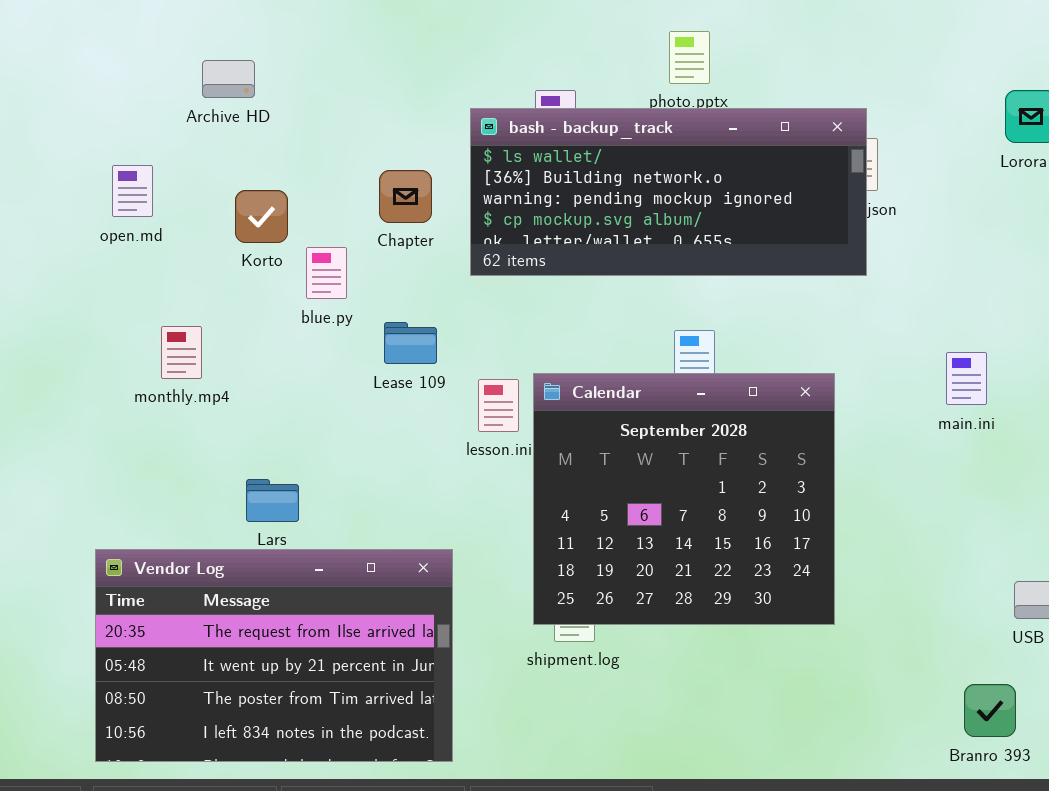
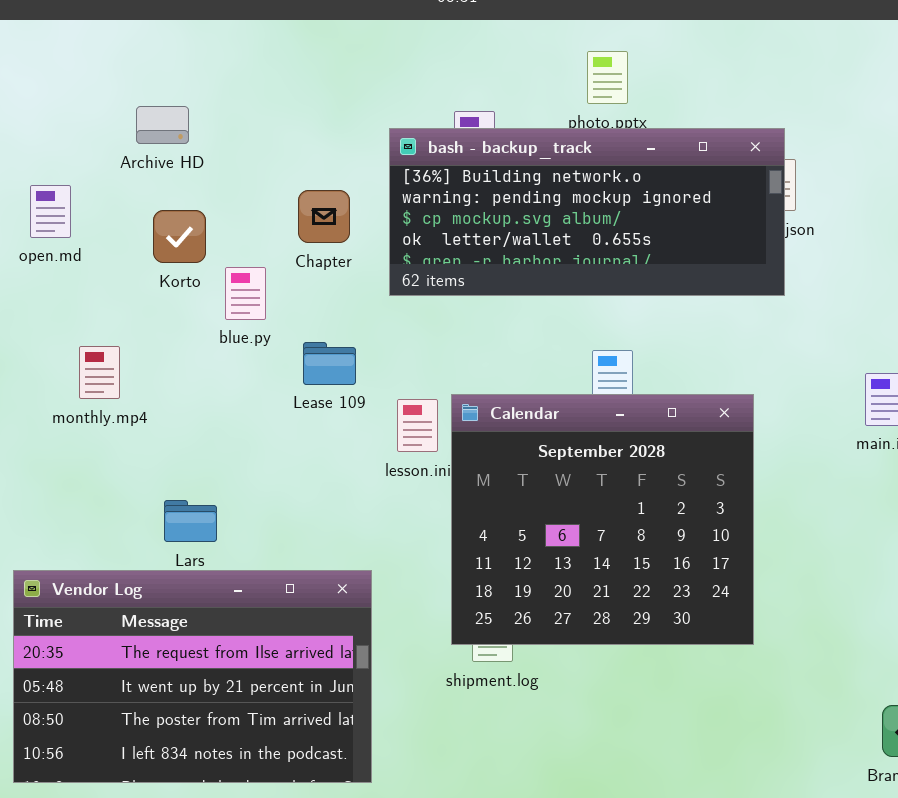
Archive HD: [202,60,255,98] -> [136,106,189,144], moved
bash - backup_track: [470,108,867,276] -> [389,128,785,296], scrolled down 1 row

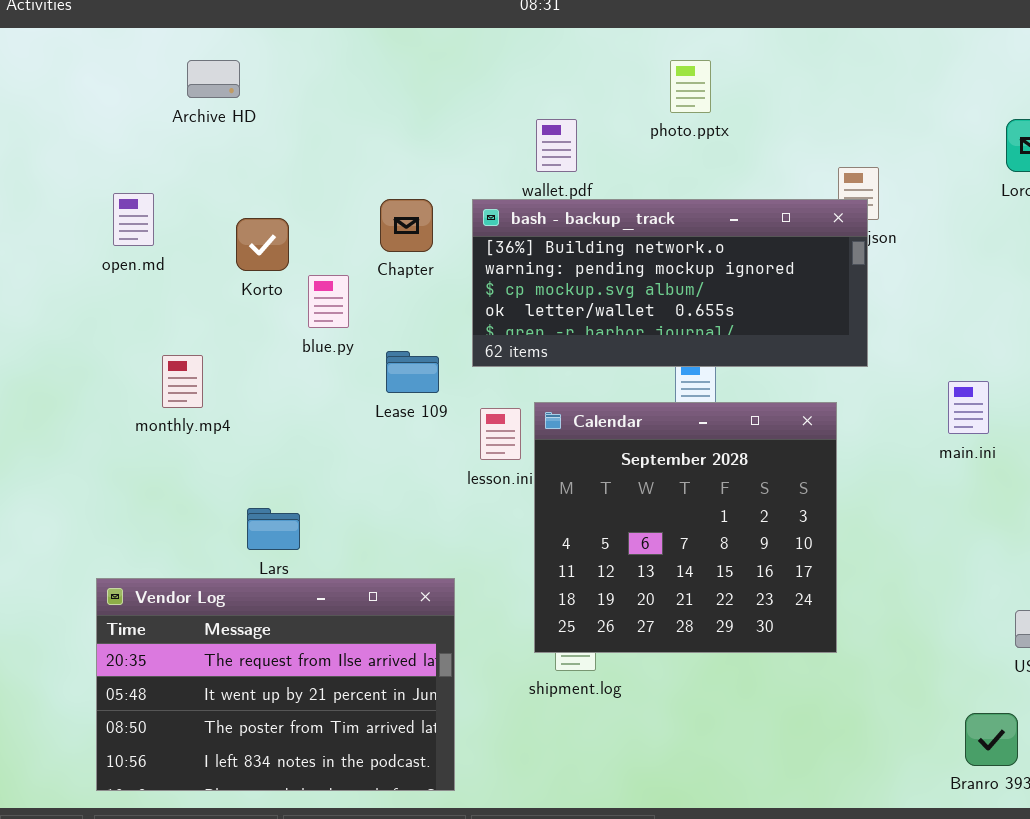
Archive HD: [136,106,189,144] -> [187,60,240,98], moved
bash - backup_track: [389,128,785,296] -> [472,199,868,367], moved

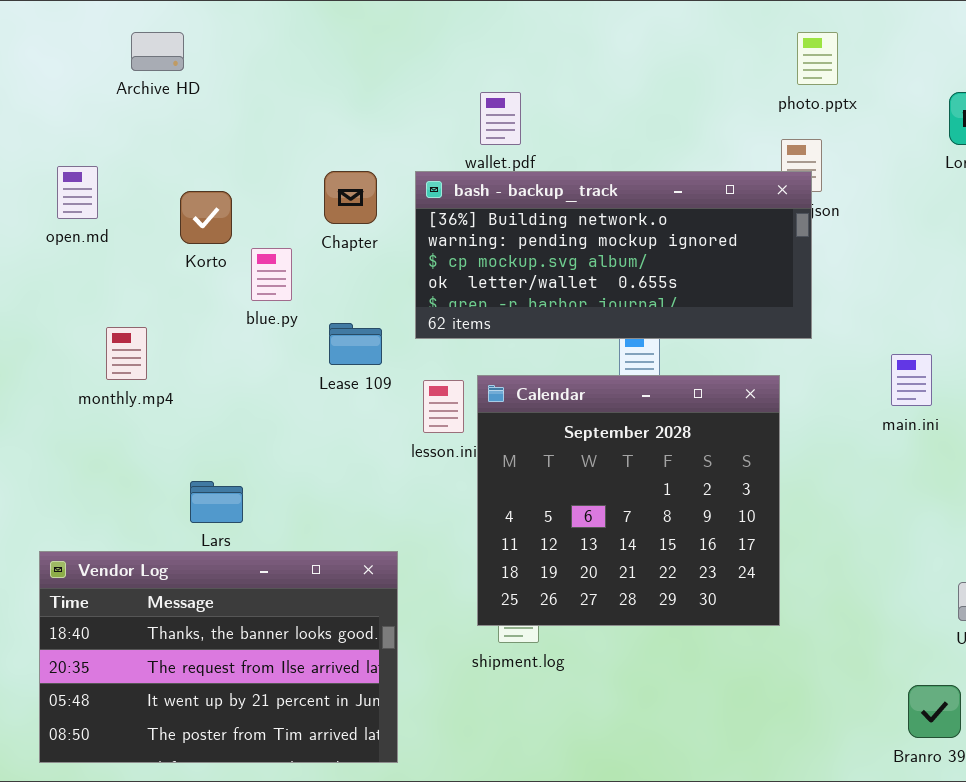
photo.pptx: [670,60,711,113] -> [797,32,838,85], moved
Vendor Log: [96,578,455,791] -> [39,551,398,763], scrolled up 1 row

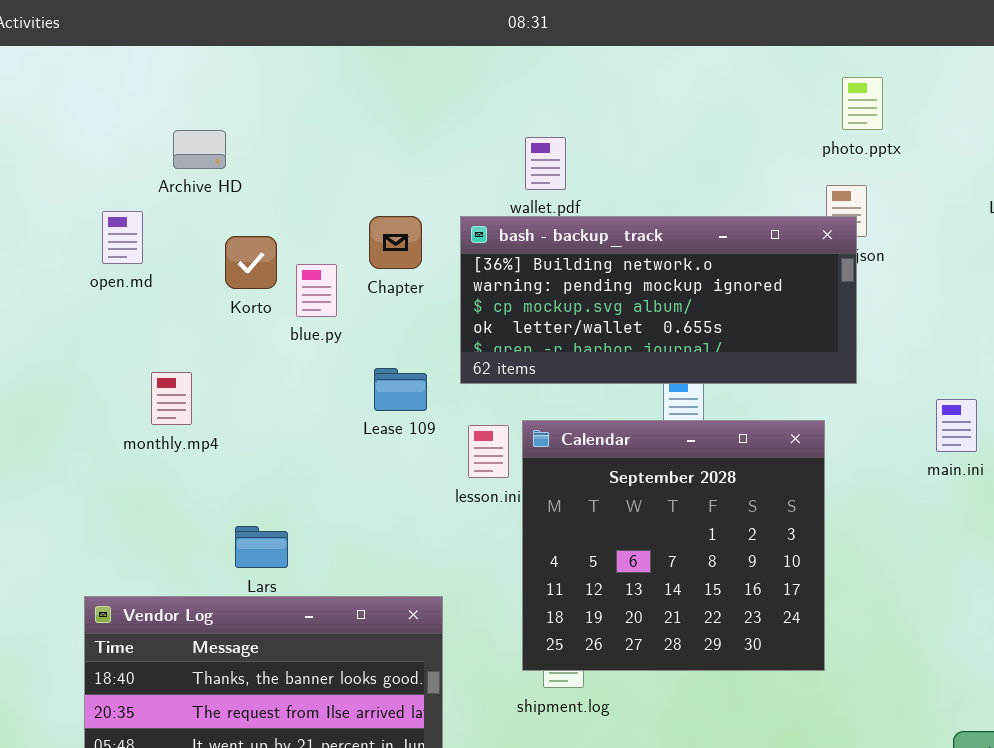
Archive HD: [131,32,184,71] -> [173,130,226,169], moved
blue.py: [251,248,292,301] -> [296,264,337,317], moved

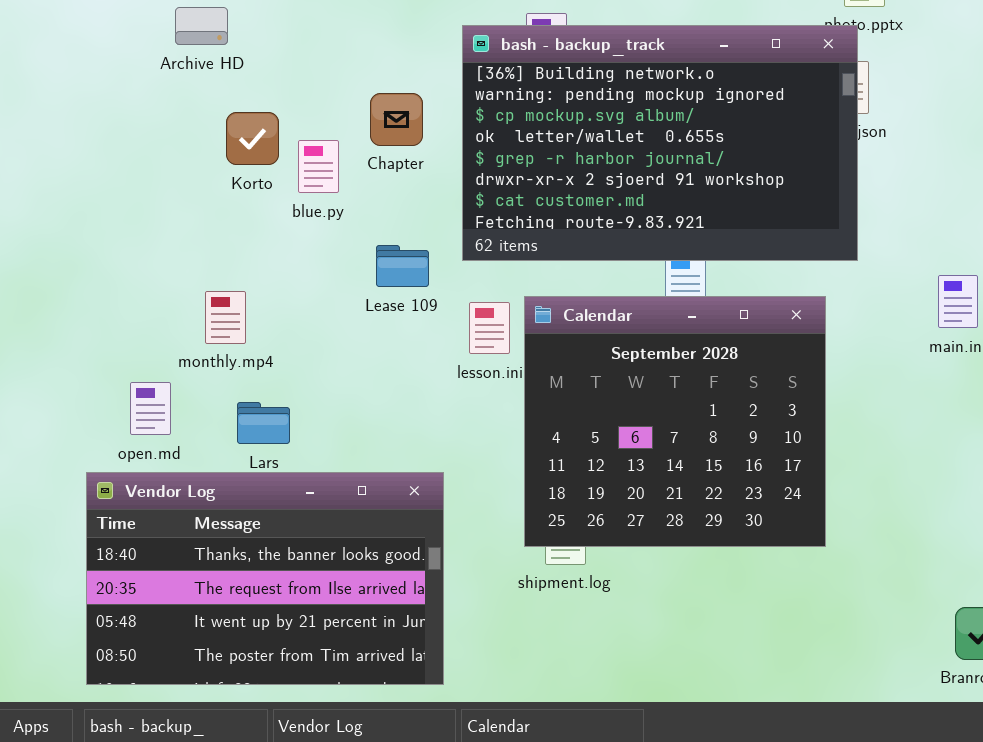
open.md: [102,211,143,264] -> [130,382,171,435], moved
bash - backup_track: [460,216,857,384] -> [462,25,858,261], resized
monthly.mp4: [151,372,192,425] -> [205,291,246,344], moved

